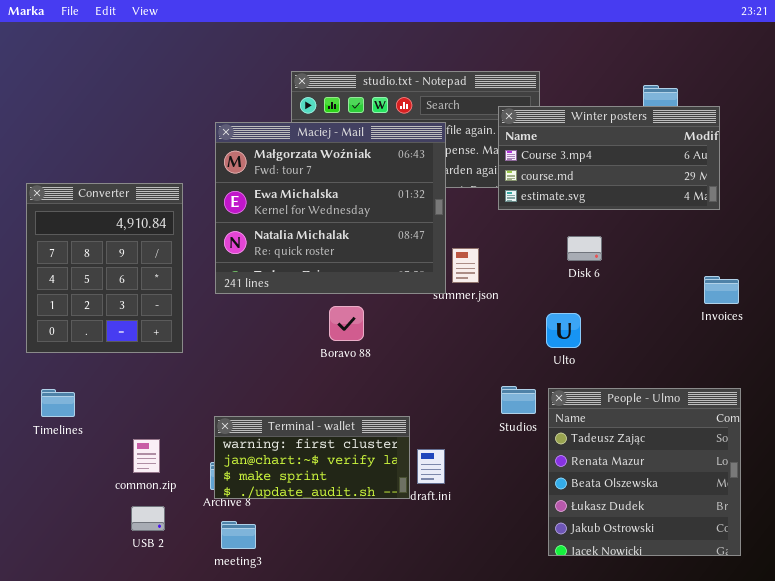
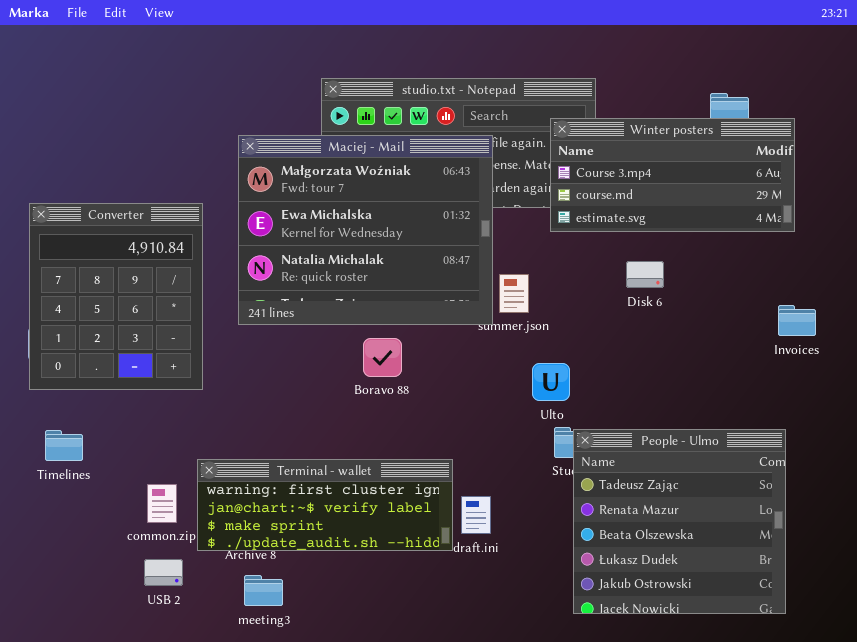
Ulto: [546,313,581,348] -> [532,363,570,401], moved
People - Ulmo: [548,388,741,556] -> [573,429,786,614], moved
Terminal - wallet: [214,416,410,499] -> [197,459,453,551], resized

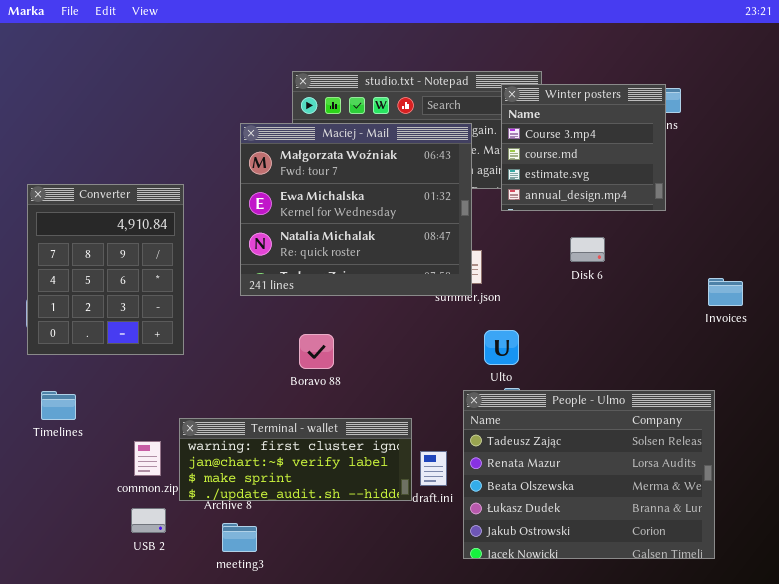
Winter posters: [550,118,795,232] -> [501,84,666,211], resized
Maciej - Mail: [238,135,493,325] -> [240,123,472,296], moved
Boravo 88: [363,338,402,377] -> [299,334,334,369], moved
People - Ulmo: [573,429,786,614] -> [463,390,715,559], resized

